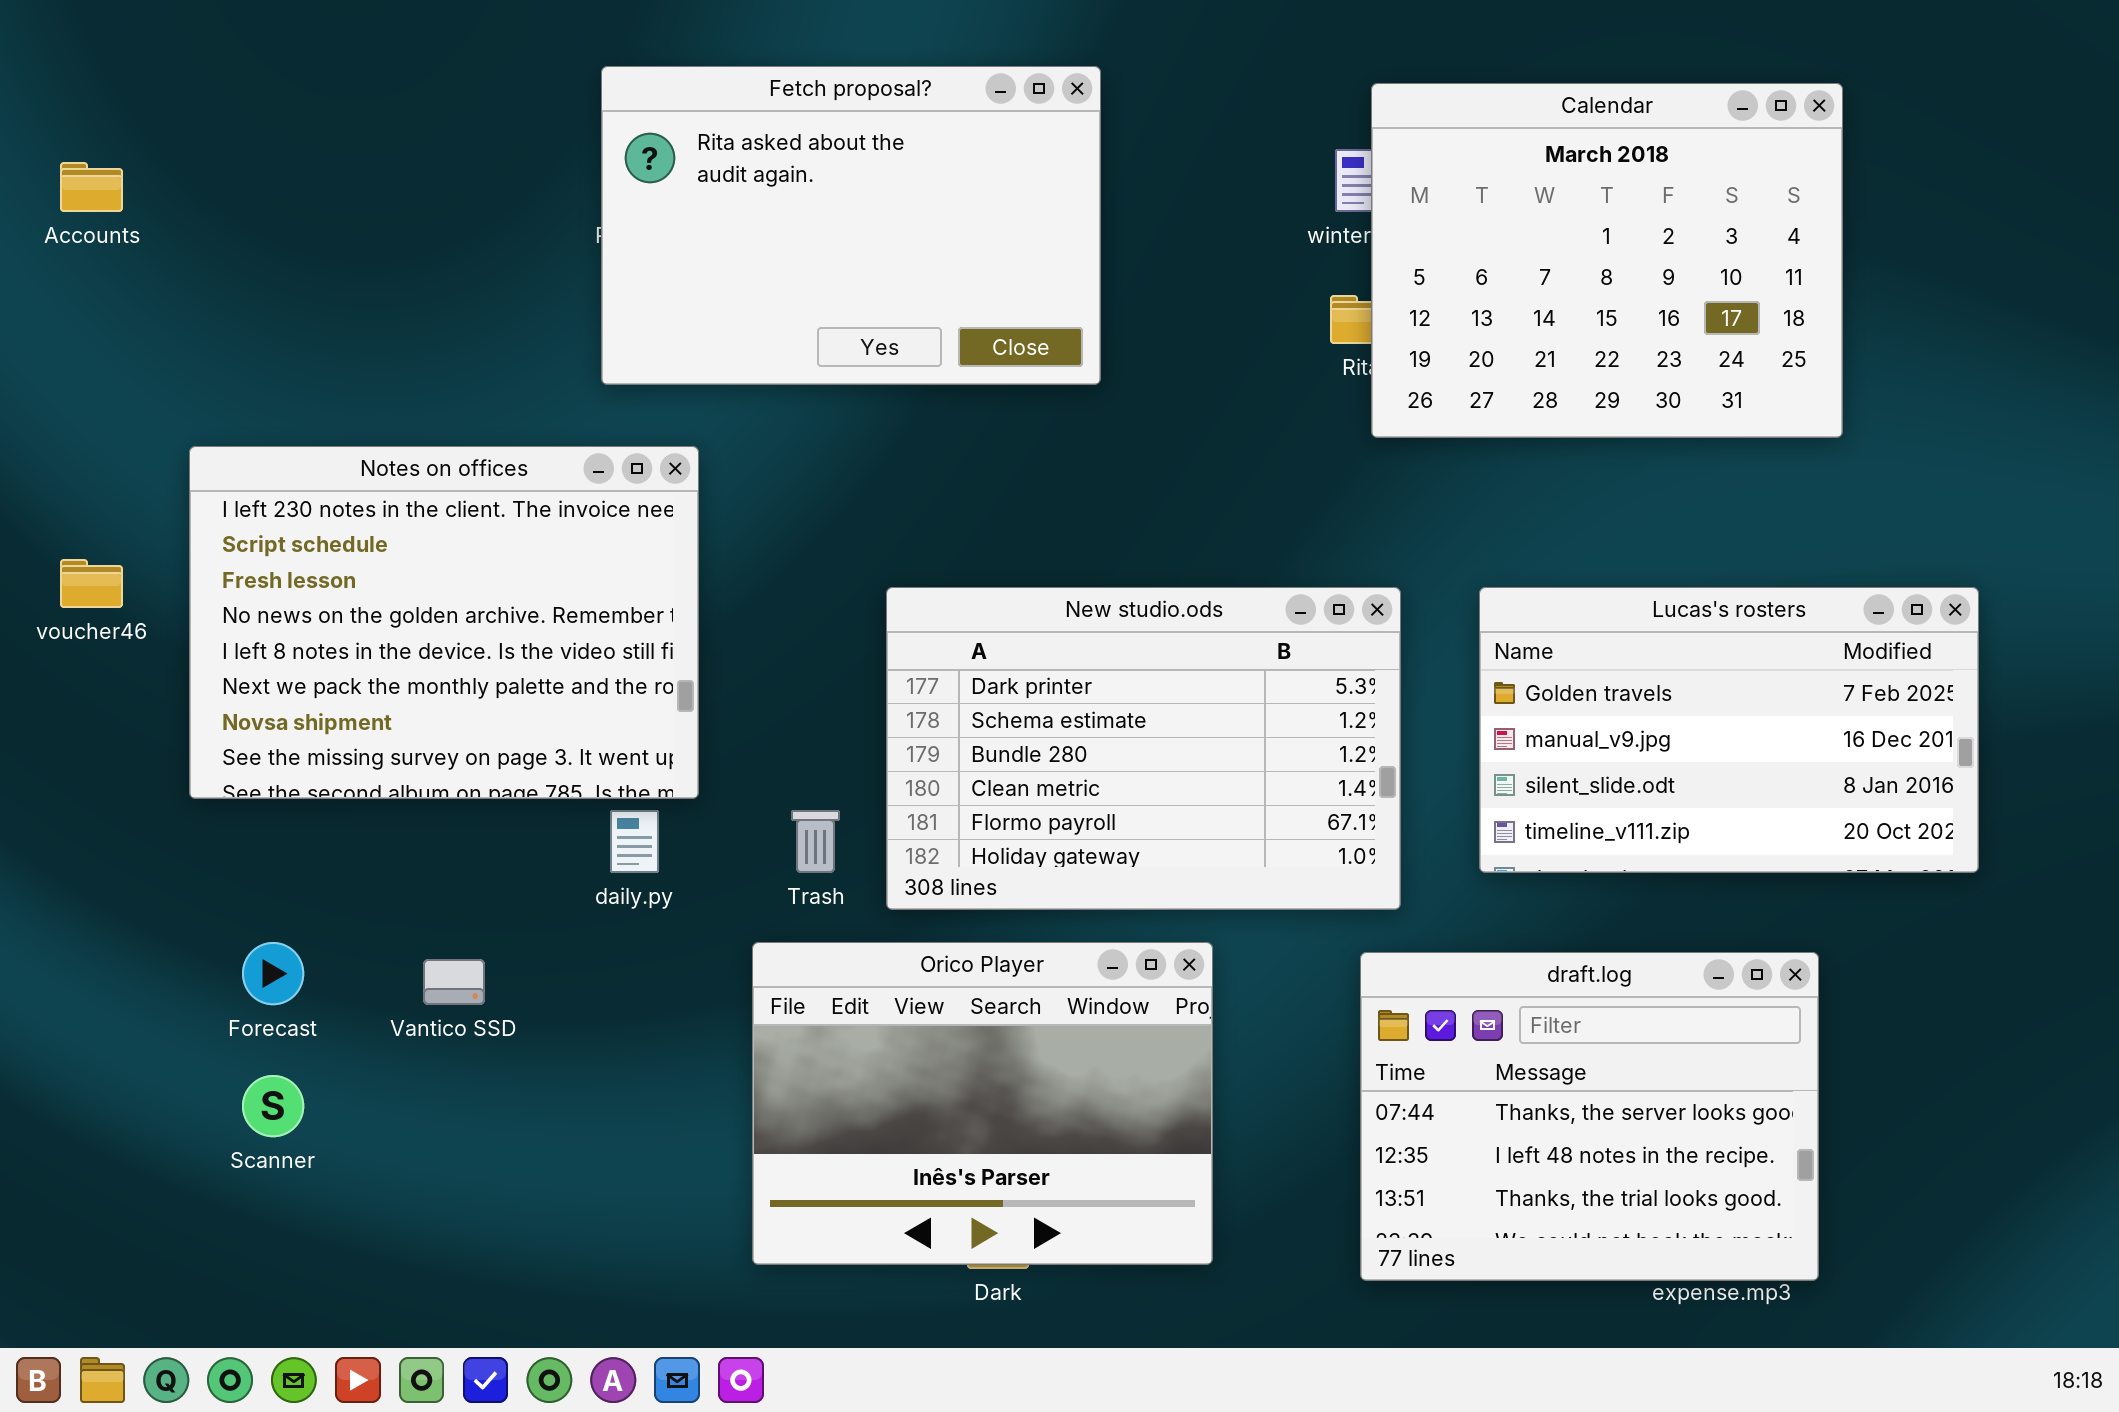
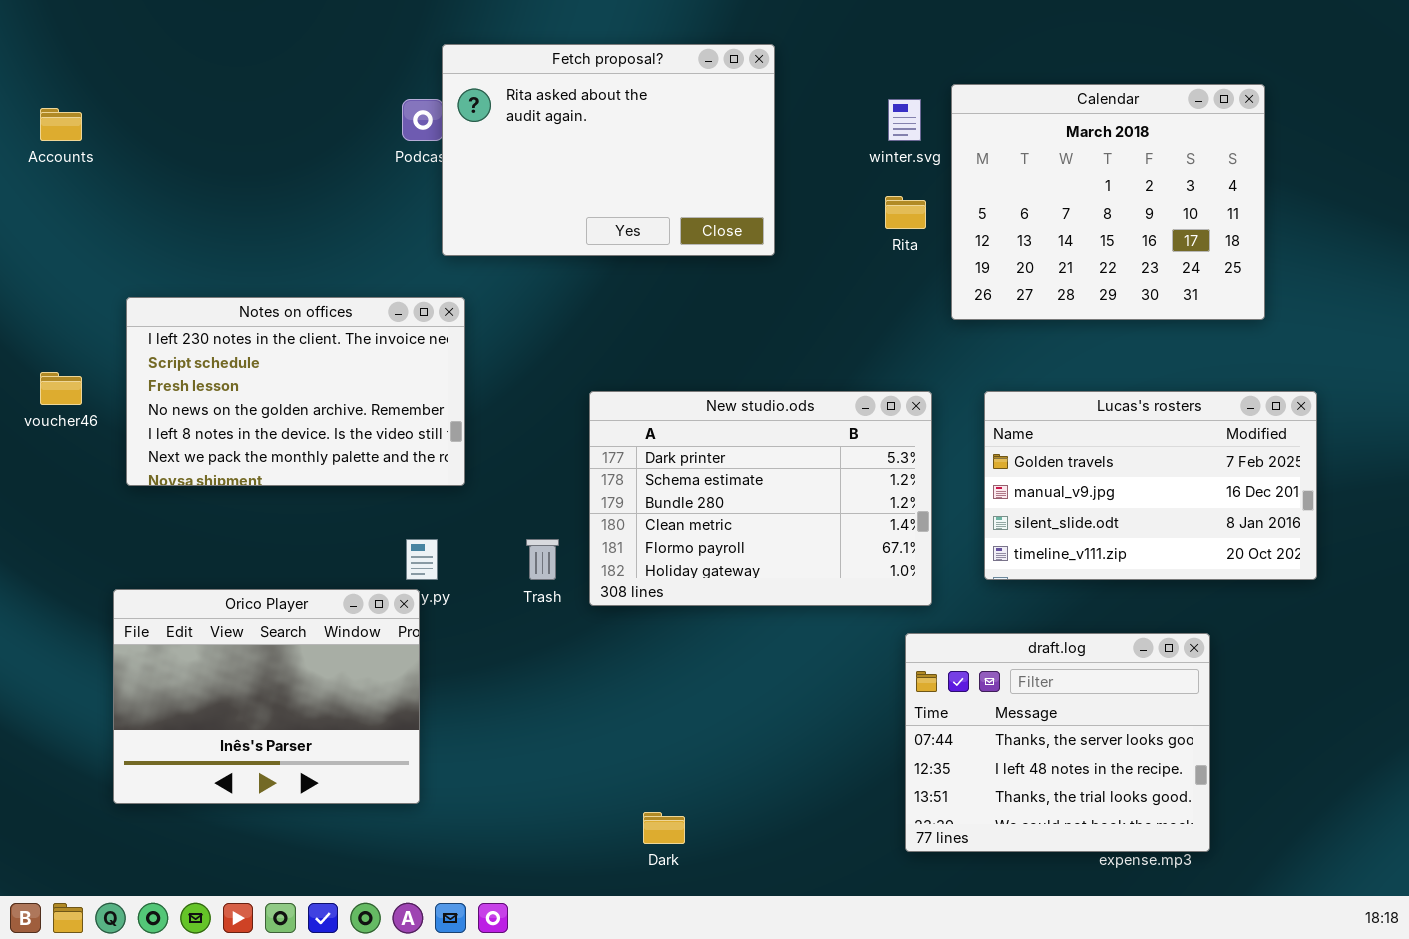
Fetch proposal?: [601,66,1101,385] -> [442,44,775,256], moved
Calendar: [1371,83,1843,438] -> [951,84,1265,320], moved
Notes on offices: [189,446,699,799] -> [126,297,465,486], resized
Orico Player: [752,942,1213,1265] -> [113,589,420,804], moved

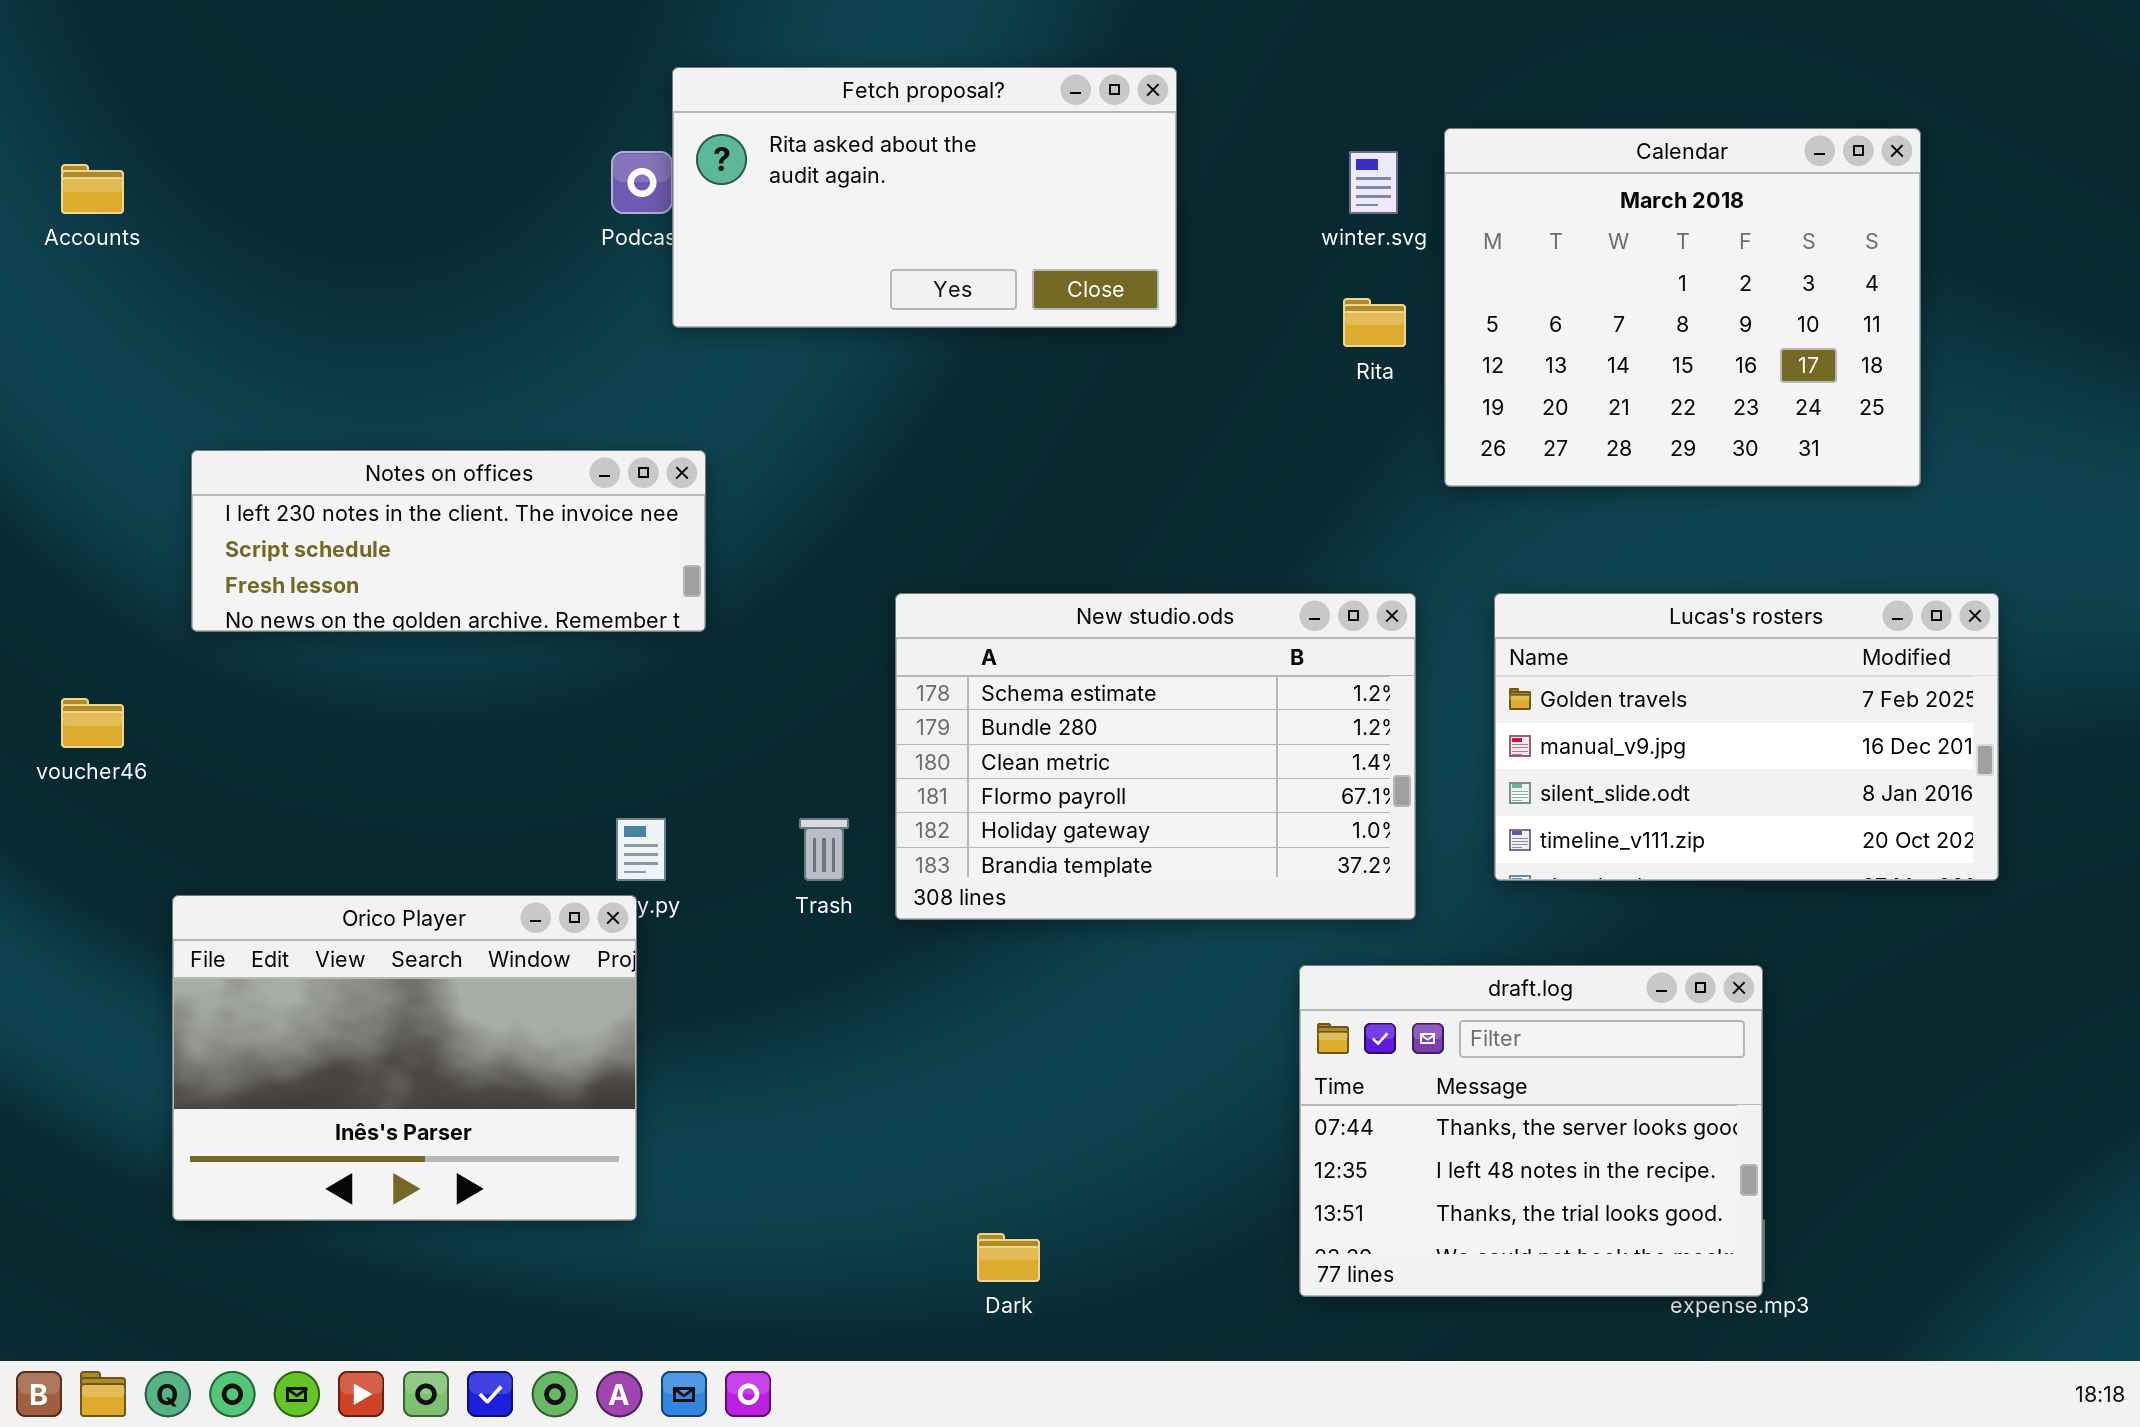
Fetch proposal?: [442,44,775,256] -> [672,67,1177,328], resized
Notes on offices: [126,297,465,486] -> [191,450,706,632], resized
voucher46: [40,372,82,405] -> [61,698,124,748], moved
New studio.ods: [589,391,932,606] -> [895,593,1416,920], scrolled down 1 row
draft.log: [905,633,1210,852] -> [1299,965,1763,1297], moved

